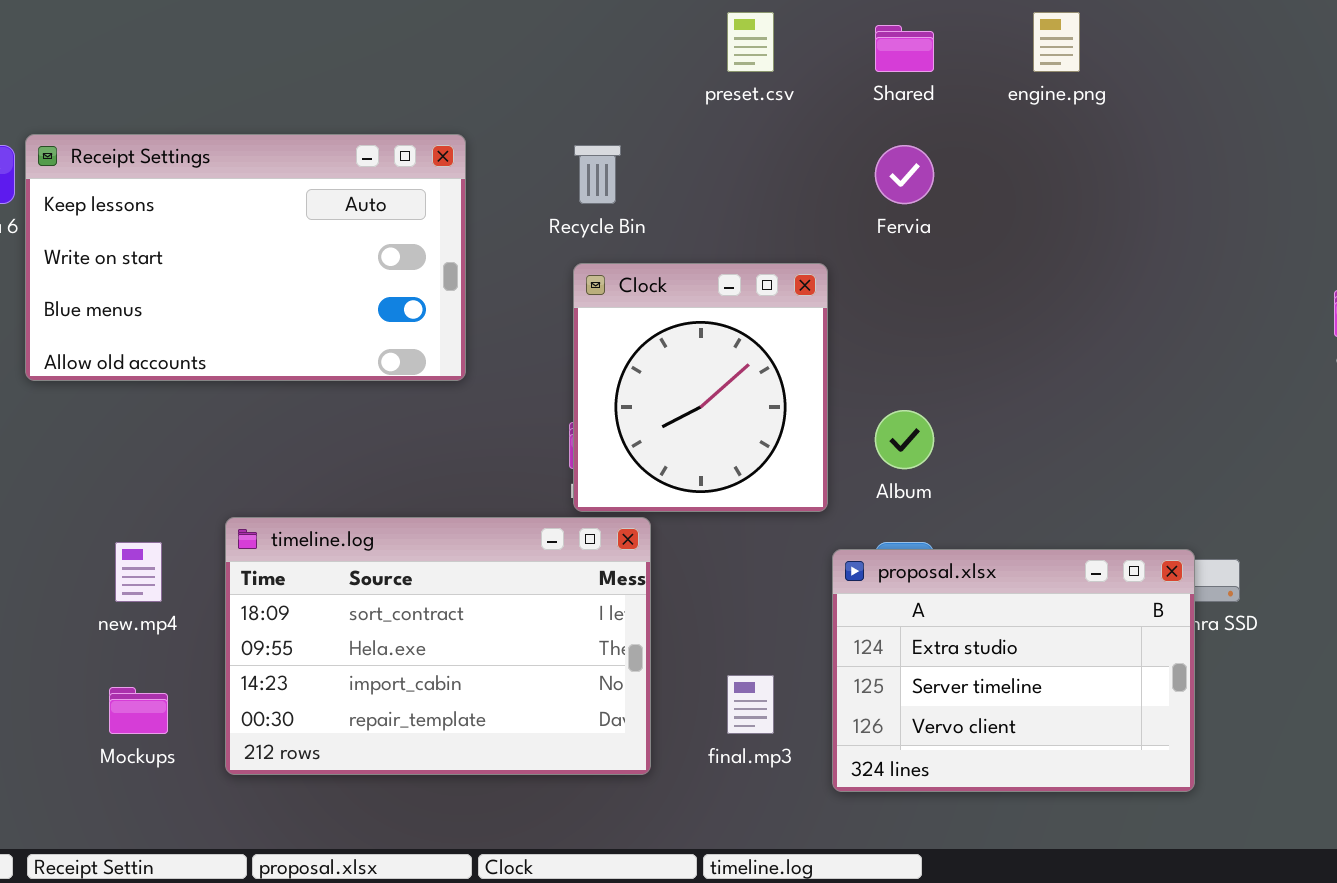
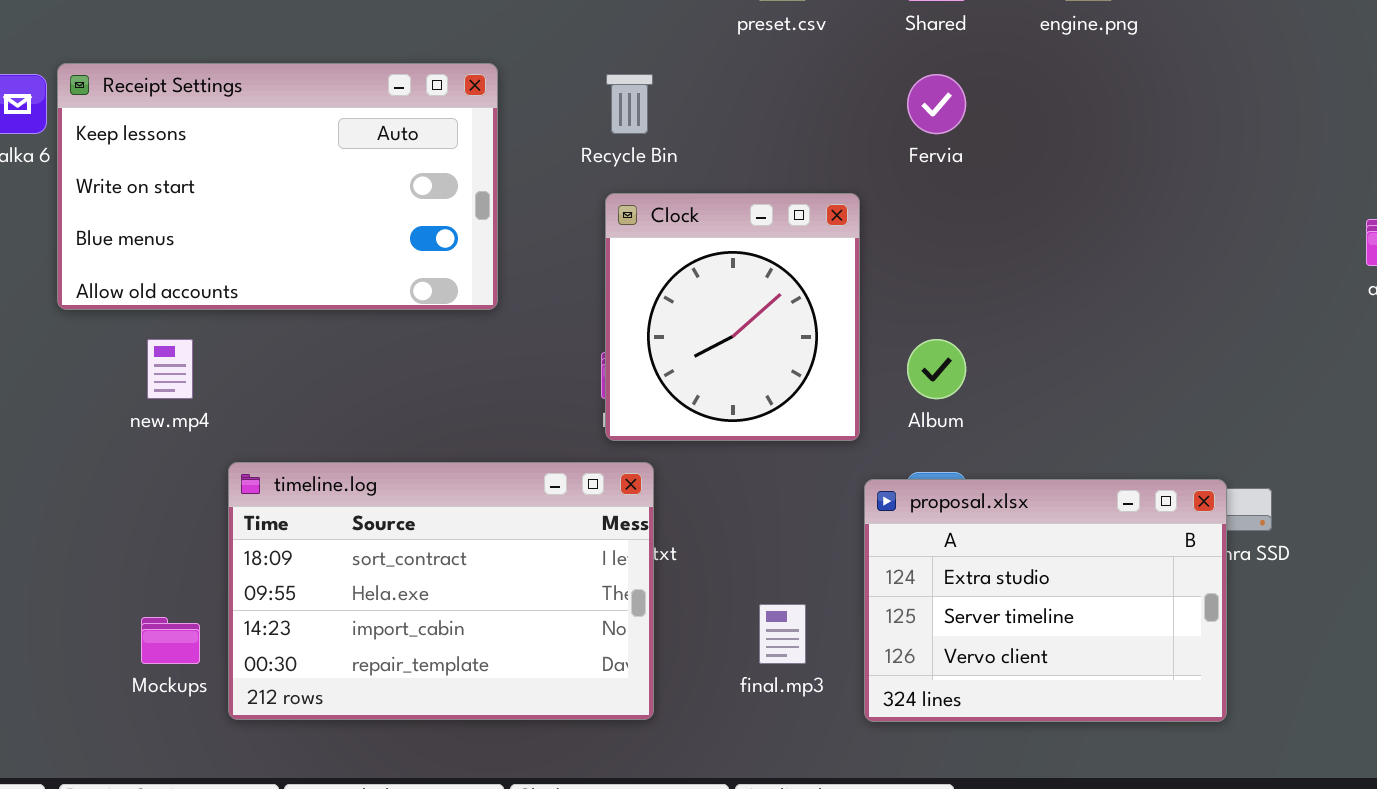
timeline.log: [225,517,651,775] -> [228,462,654,720], moved
new.mp4: [115,542,162,602] -> [147,339,193,399], moved

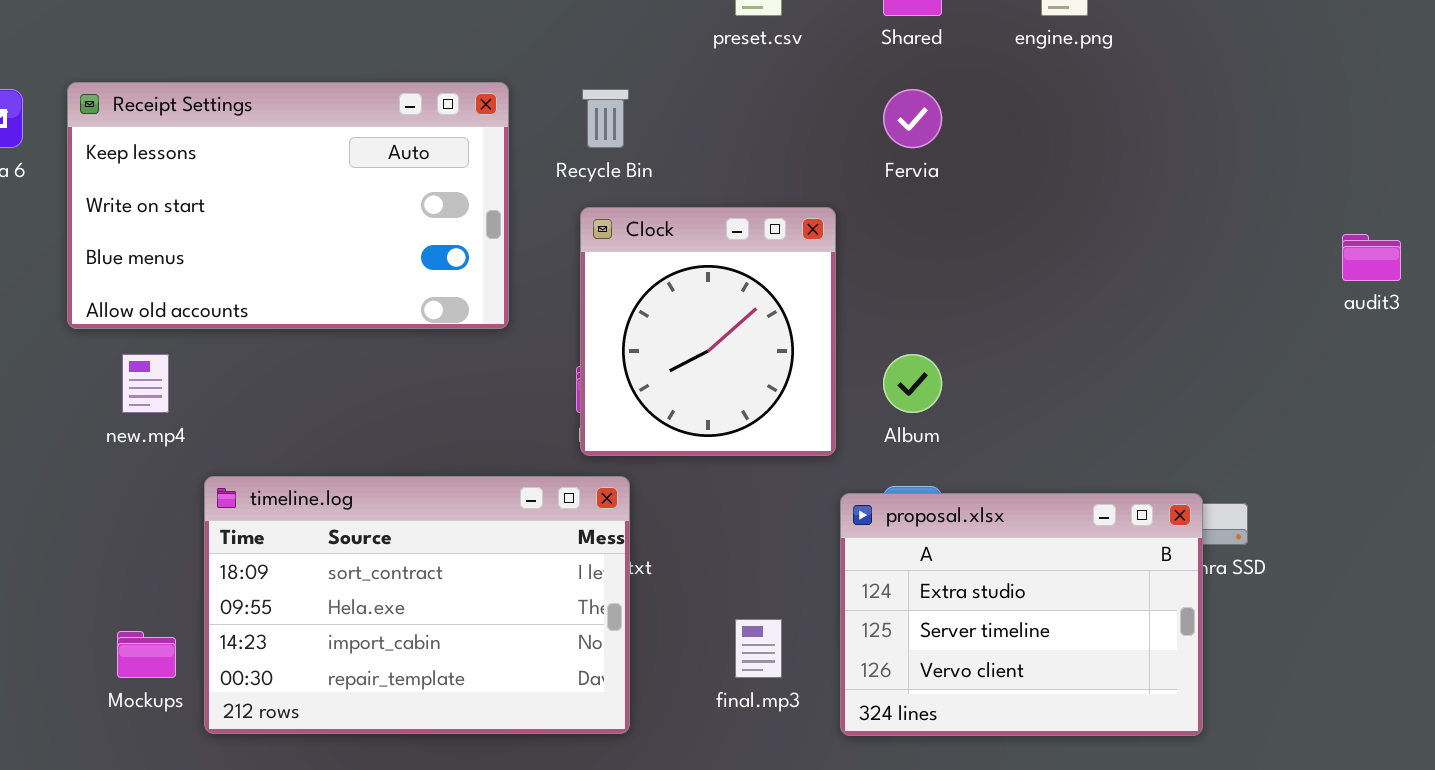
Receipt Settings: [57,63,498,310] -> [67,82,509,329], moved

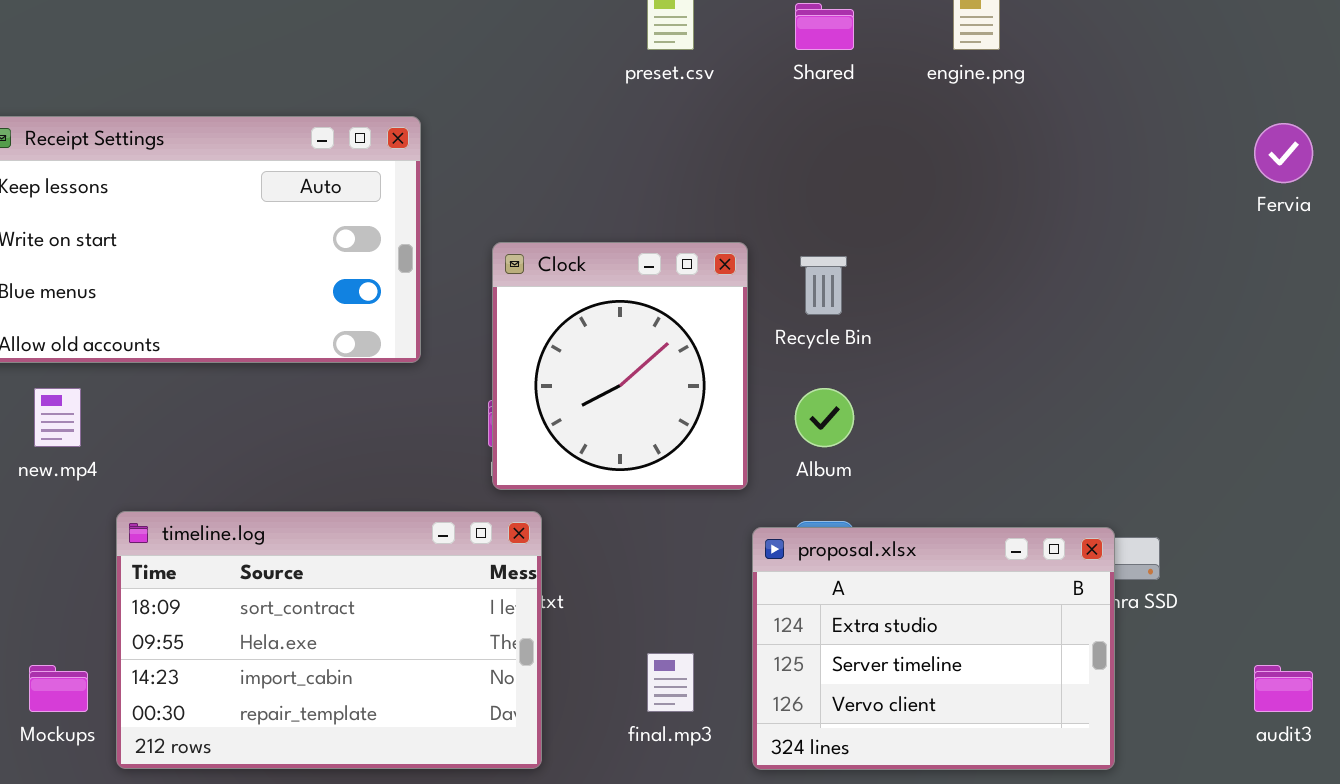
Recycle Bin: [582,89,629,148] -> [800,256,847,315], moved
Fervia: [883,89,942,148] -> [1254,123,1313,183], moved
audit3: [1342,234,1401,281] -> [1254,665,1313,712], moved

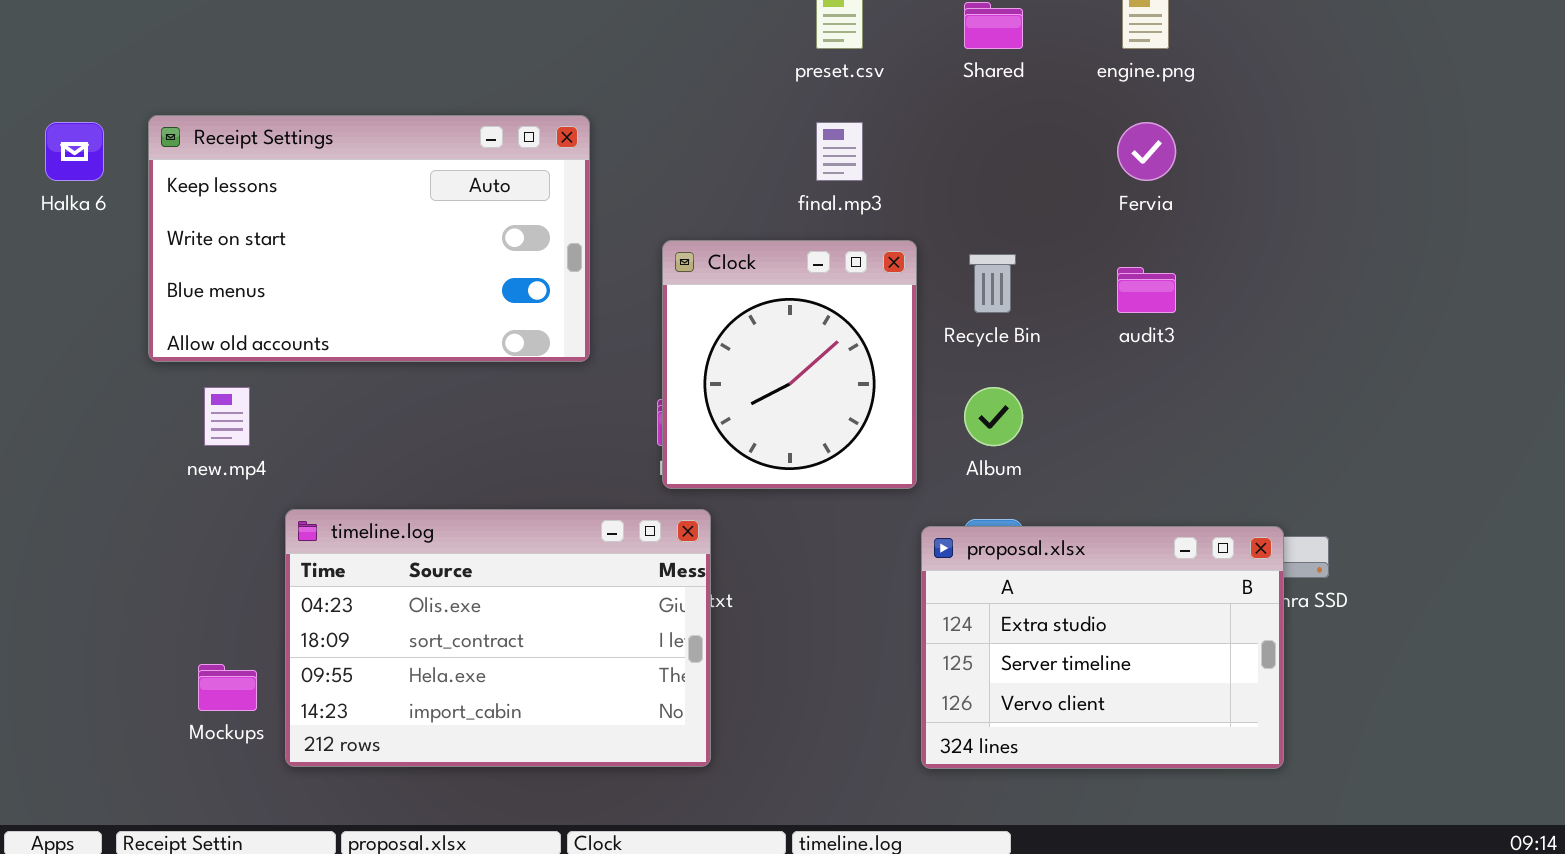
Fervia: [1254,123,1313,183] -> [1117,122,1176,181], moved
timeline.log: [116,511,542,769] -> [285,509,711,767], scrolled up 1 row
final.mp3: [647,653,694,712] -> [816,122,863,181], moved
audit3: [1254,665,1313,712] -> [1117,267,1176,313], moved

